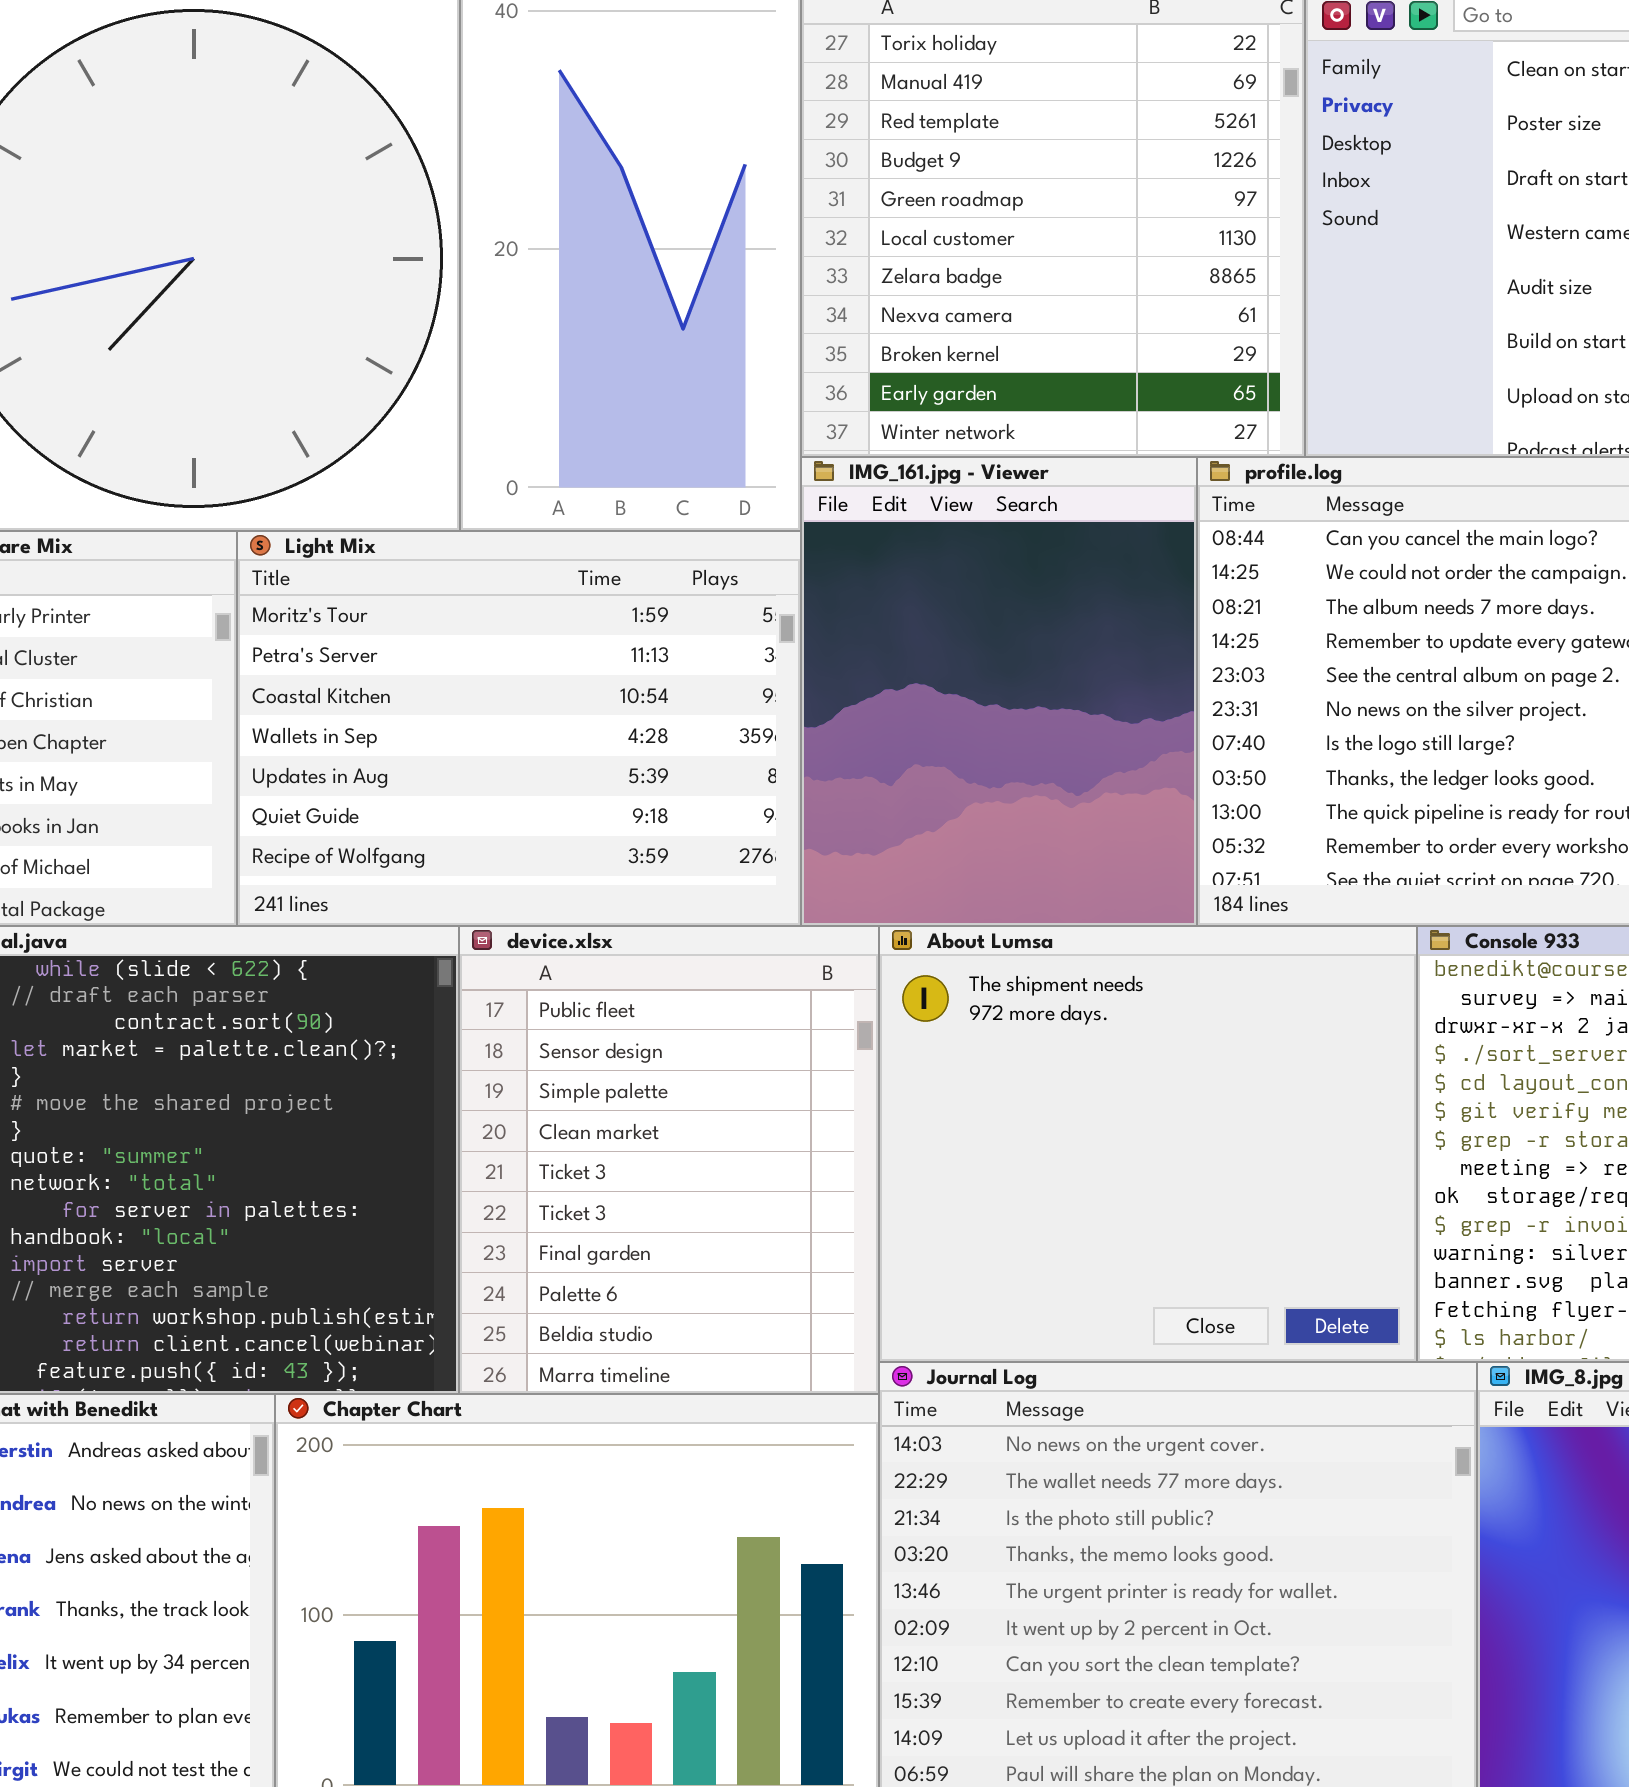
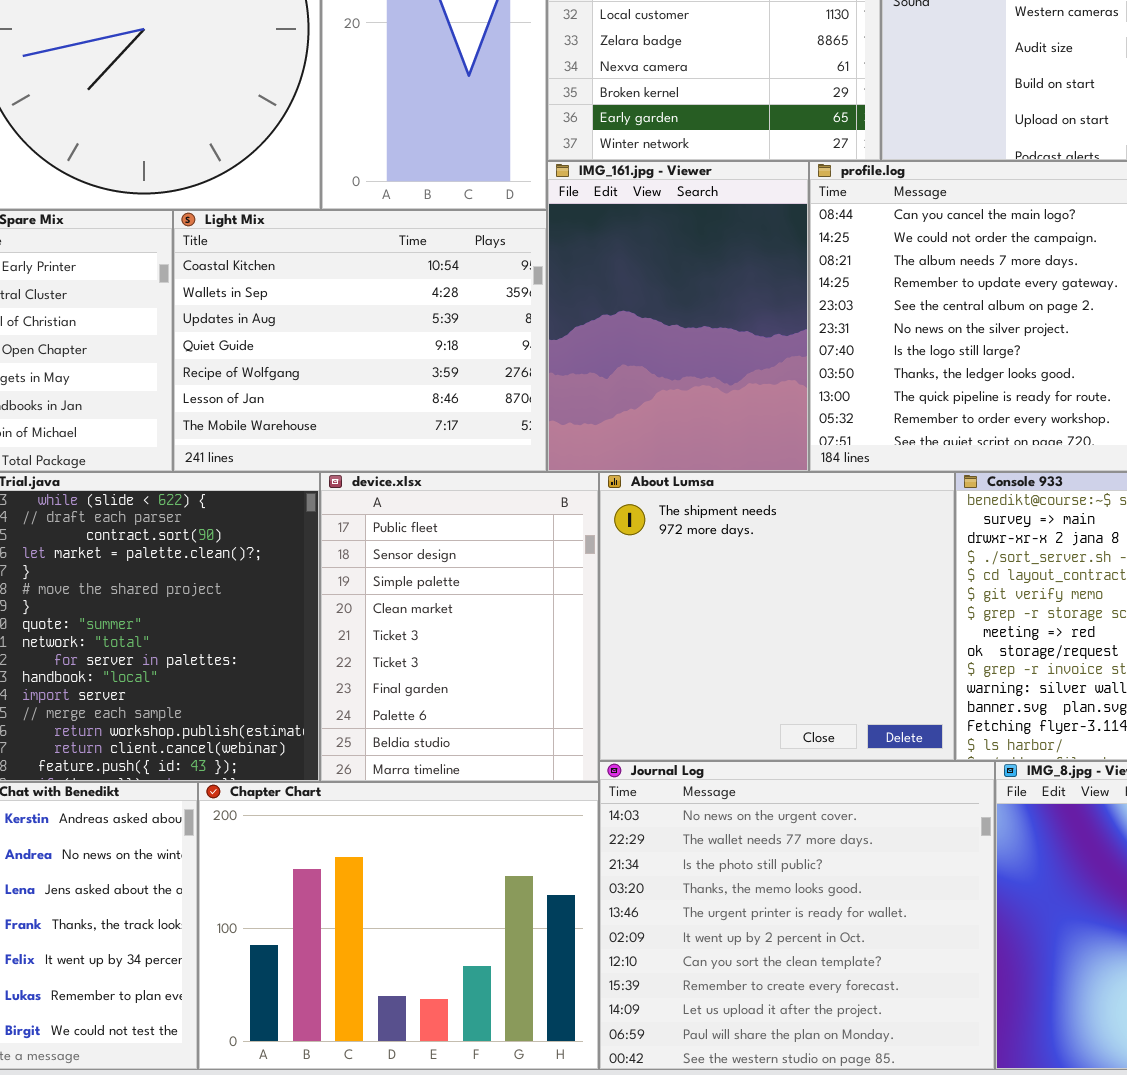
Light Mix: [237,531,801,926] -> [173,210,547,472], scrolled down 2 rows

